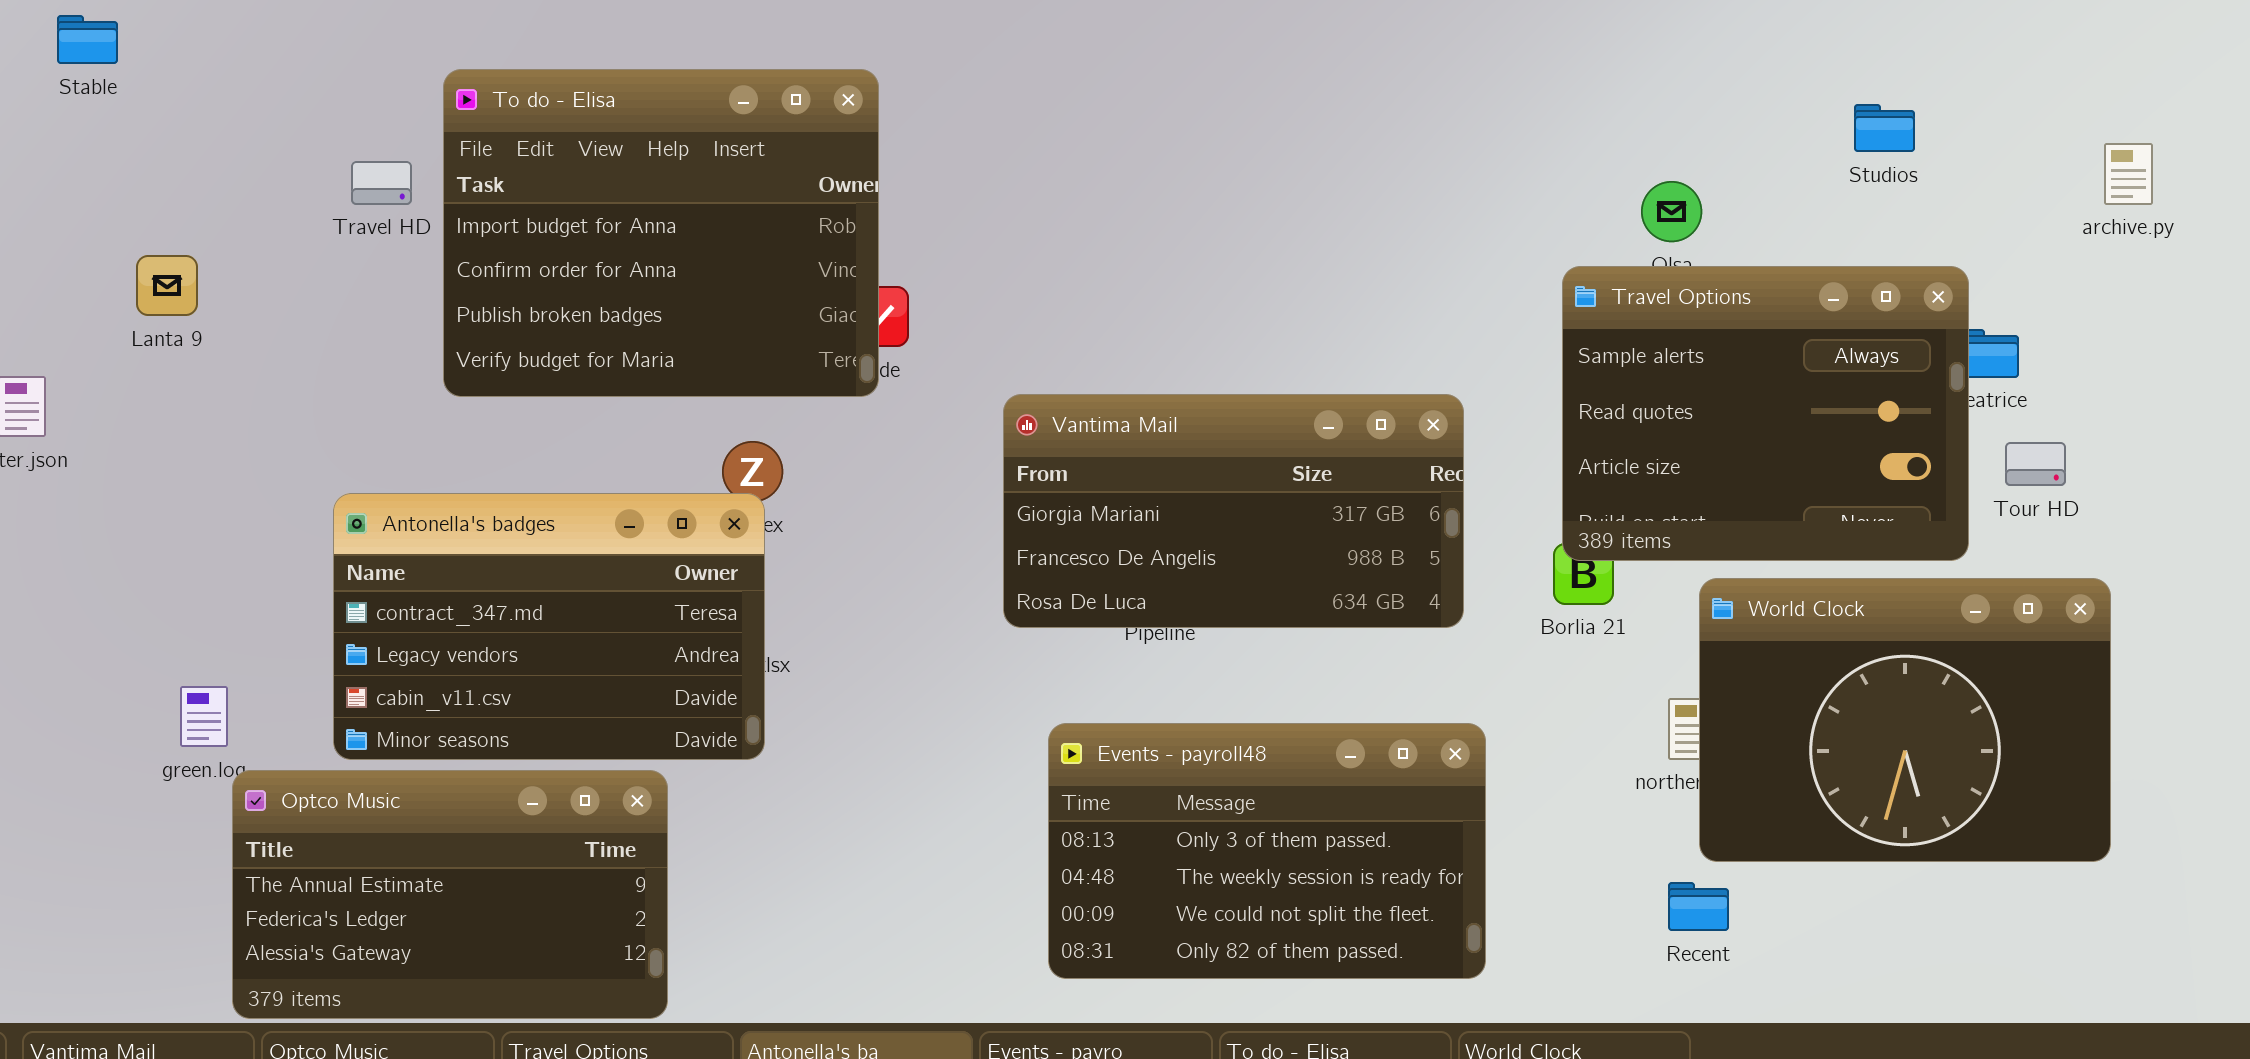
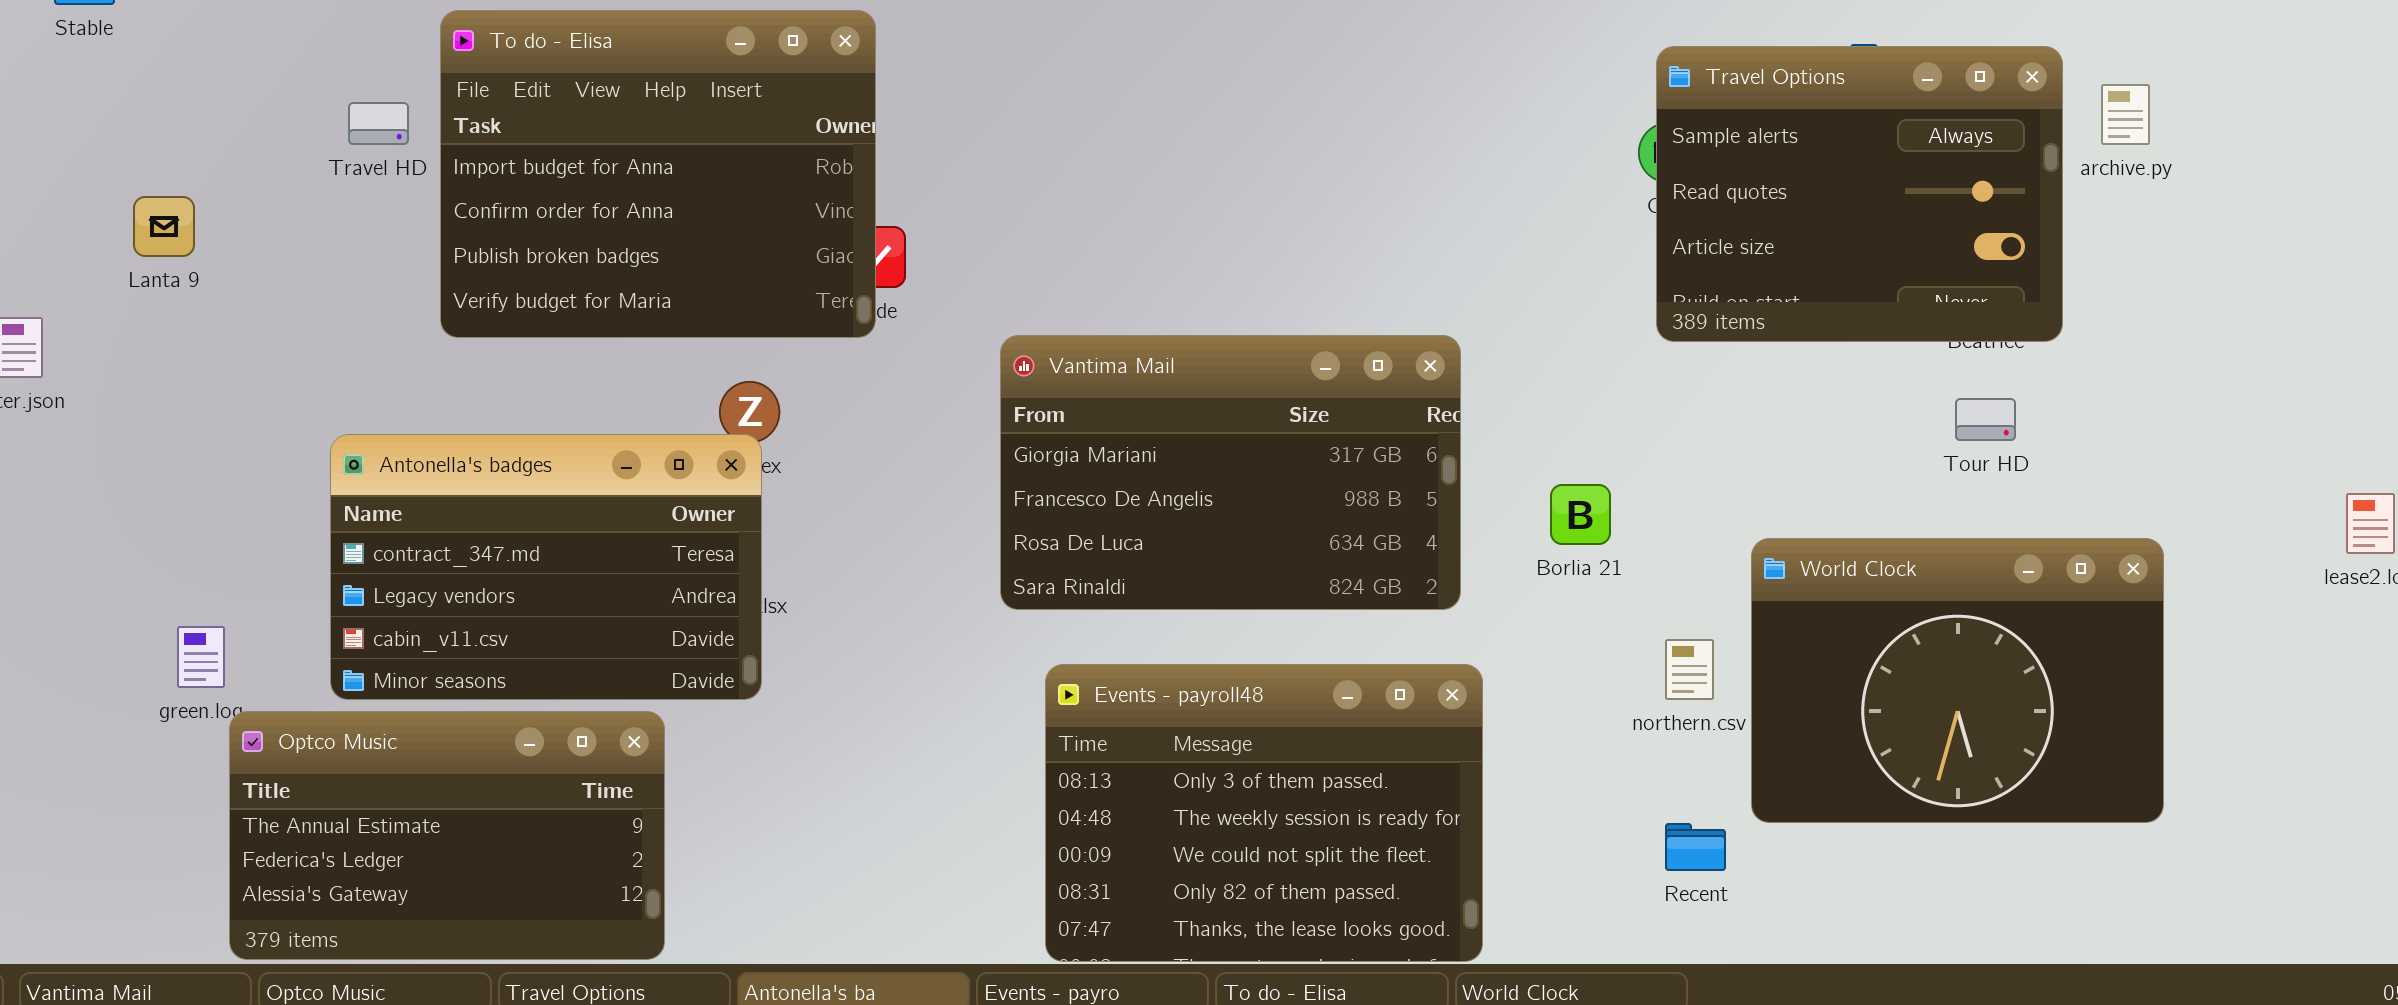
Travel Options: [1562,266,1969,561] -> [1656,46,2063,342], moved
Vantima Mail: [1003,394,1464,628] -> [1000,335,1461,610], resized
Tour HD: [2005,442,2066,486] -> [1955,398,2016,441], moved
World Clock: [1699,578,2111,862] -> [1751,538,2164,823], moved
Events - payroll48: [1048,723,1486,979] -> [1045,664,1483,962], resized

